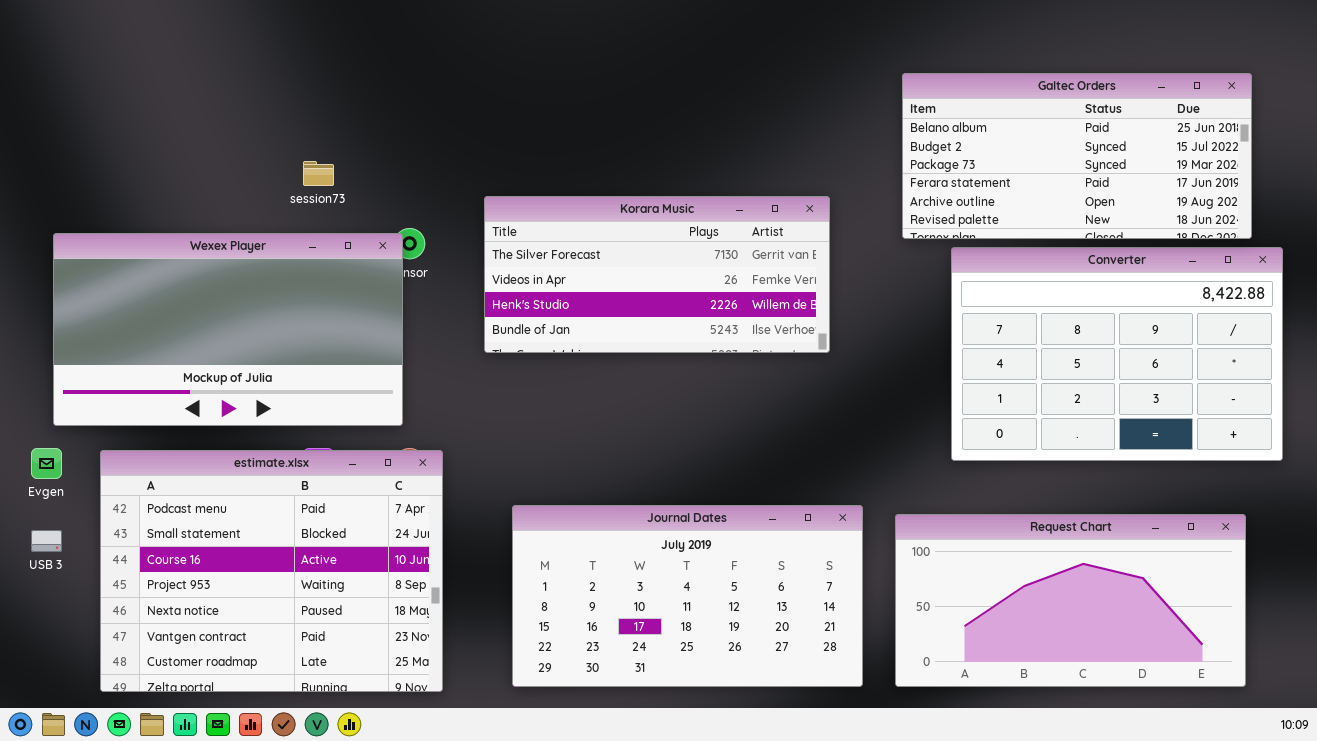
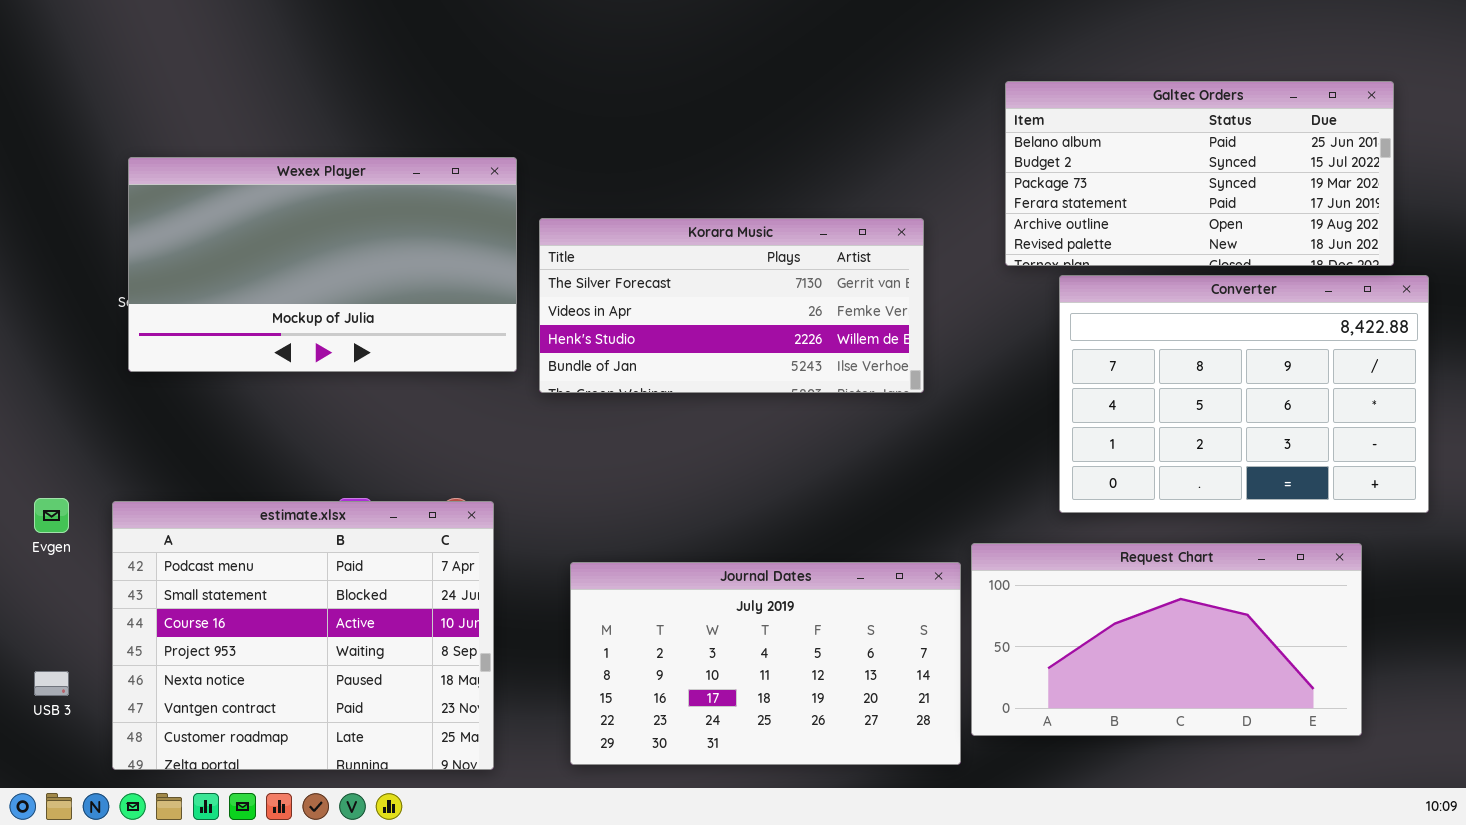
Wexex Player: [53,233,403,426] -> [128,157,517,372], moved
Request Chart: [895,514,1246,687] -> [971,543,1362,736], moved
USB 3: [31,530,62,552] -> [34,671,69,696], moved

